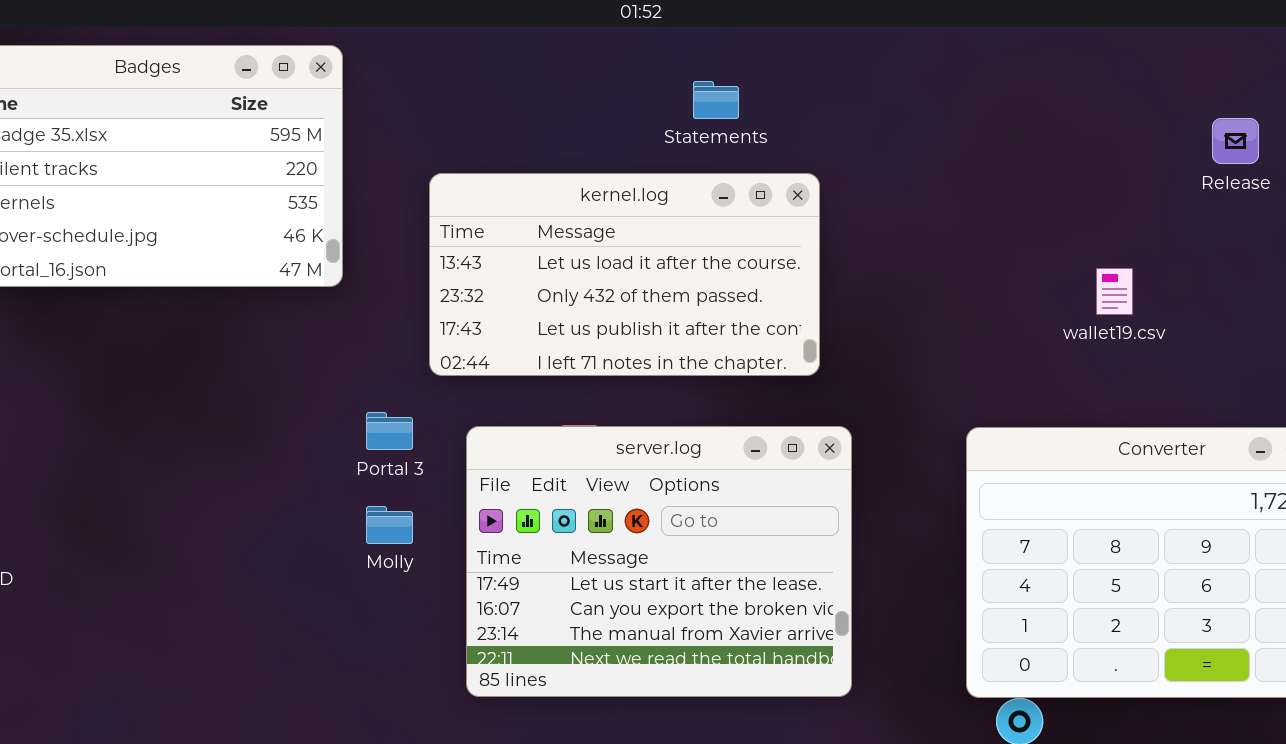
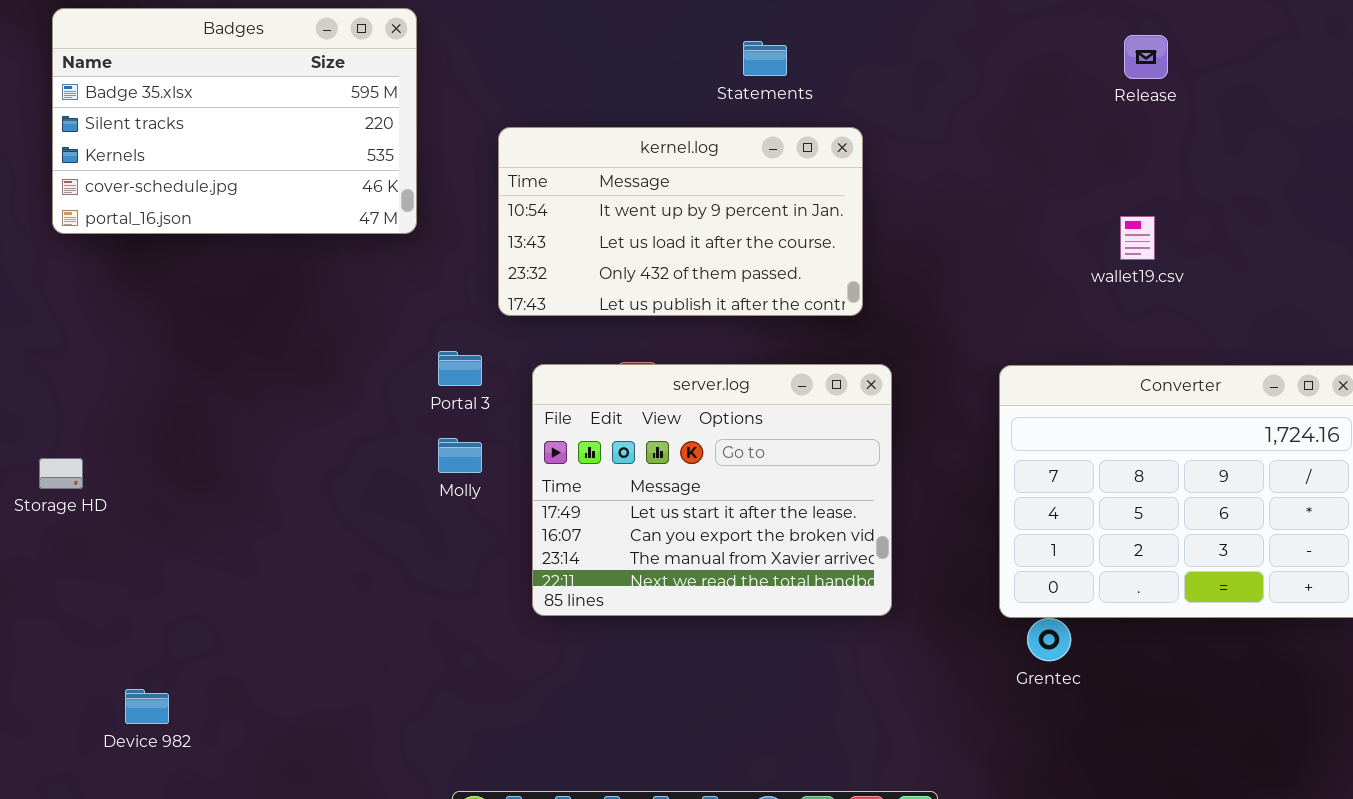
Release: [1212,118,1259,164] -> [1124,35,1168,79], moved
kernel.log: [429,173,820,376] -> [498,127,863,316], scrolled up 1 row

